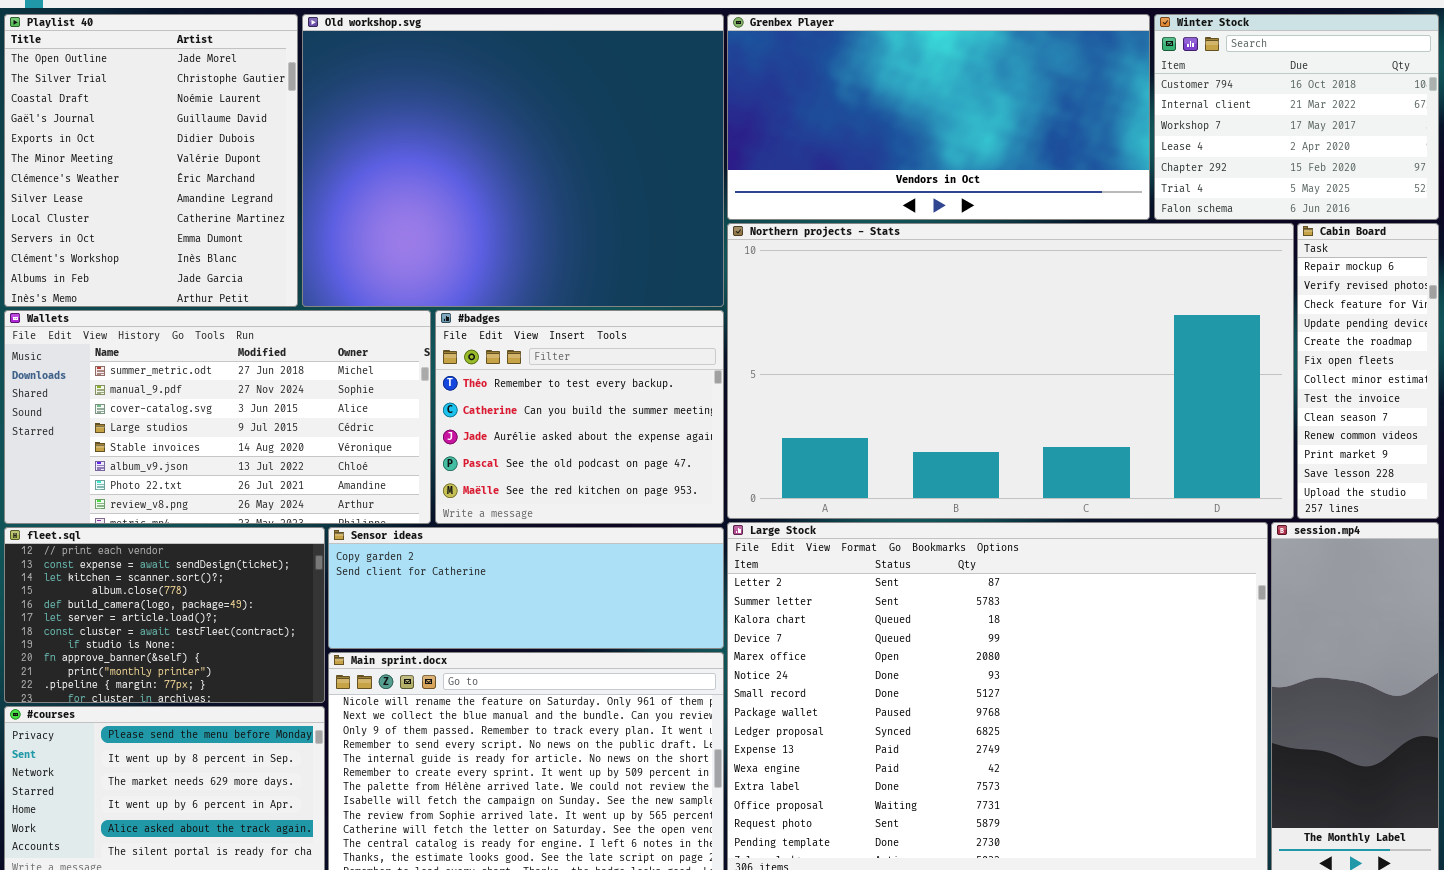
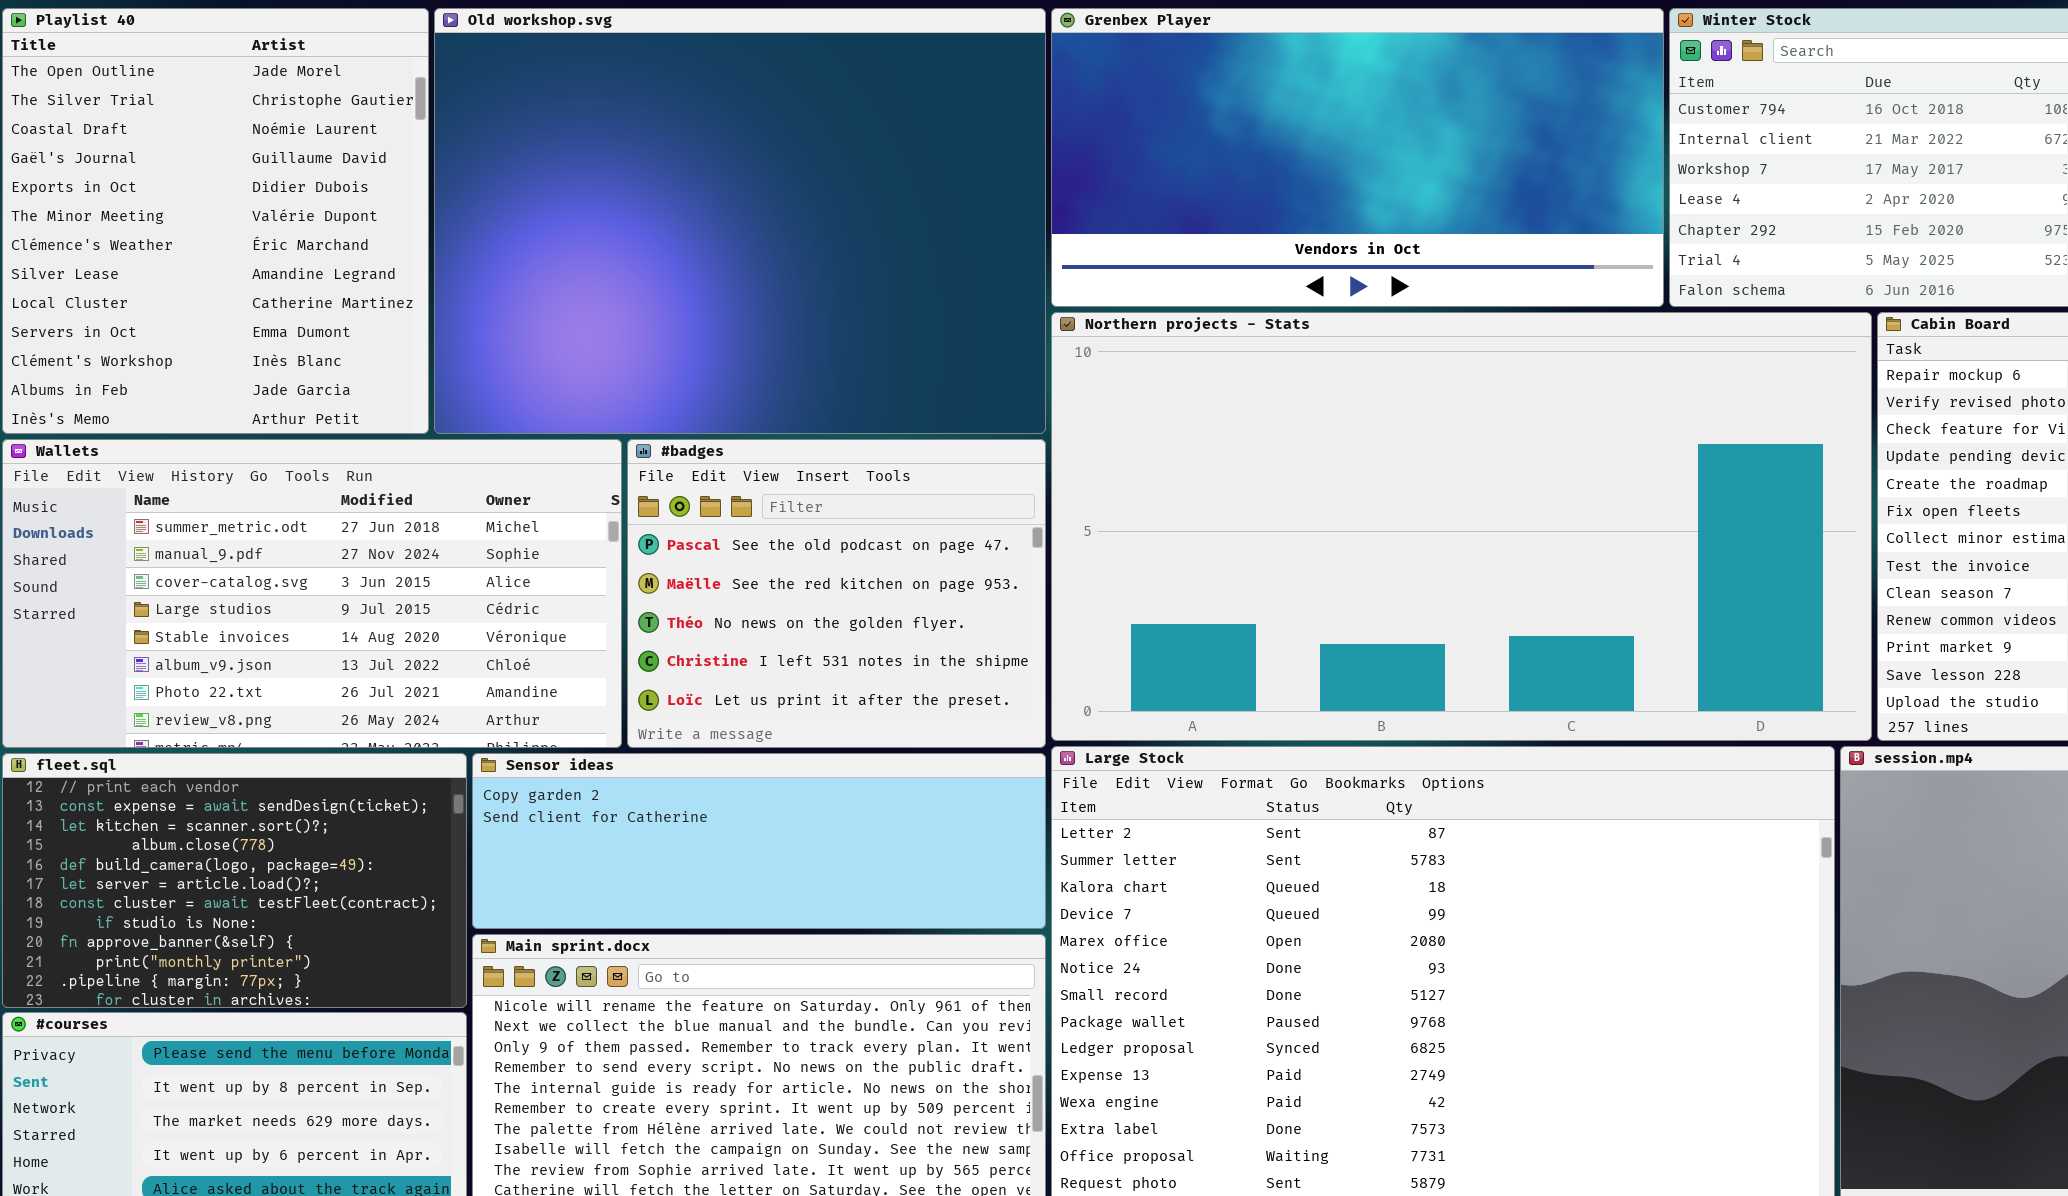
#badges: [435,310,724,524] -> [627,439,1046,748], scrolled down 3 rows

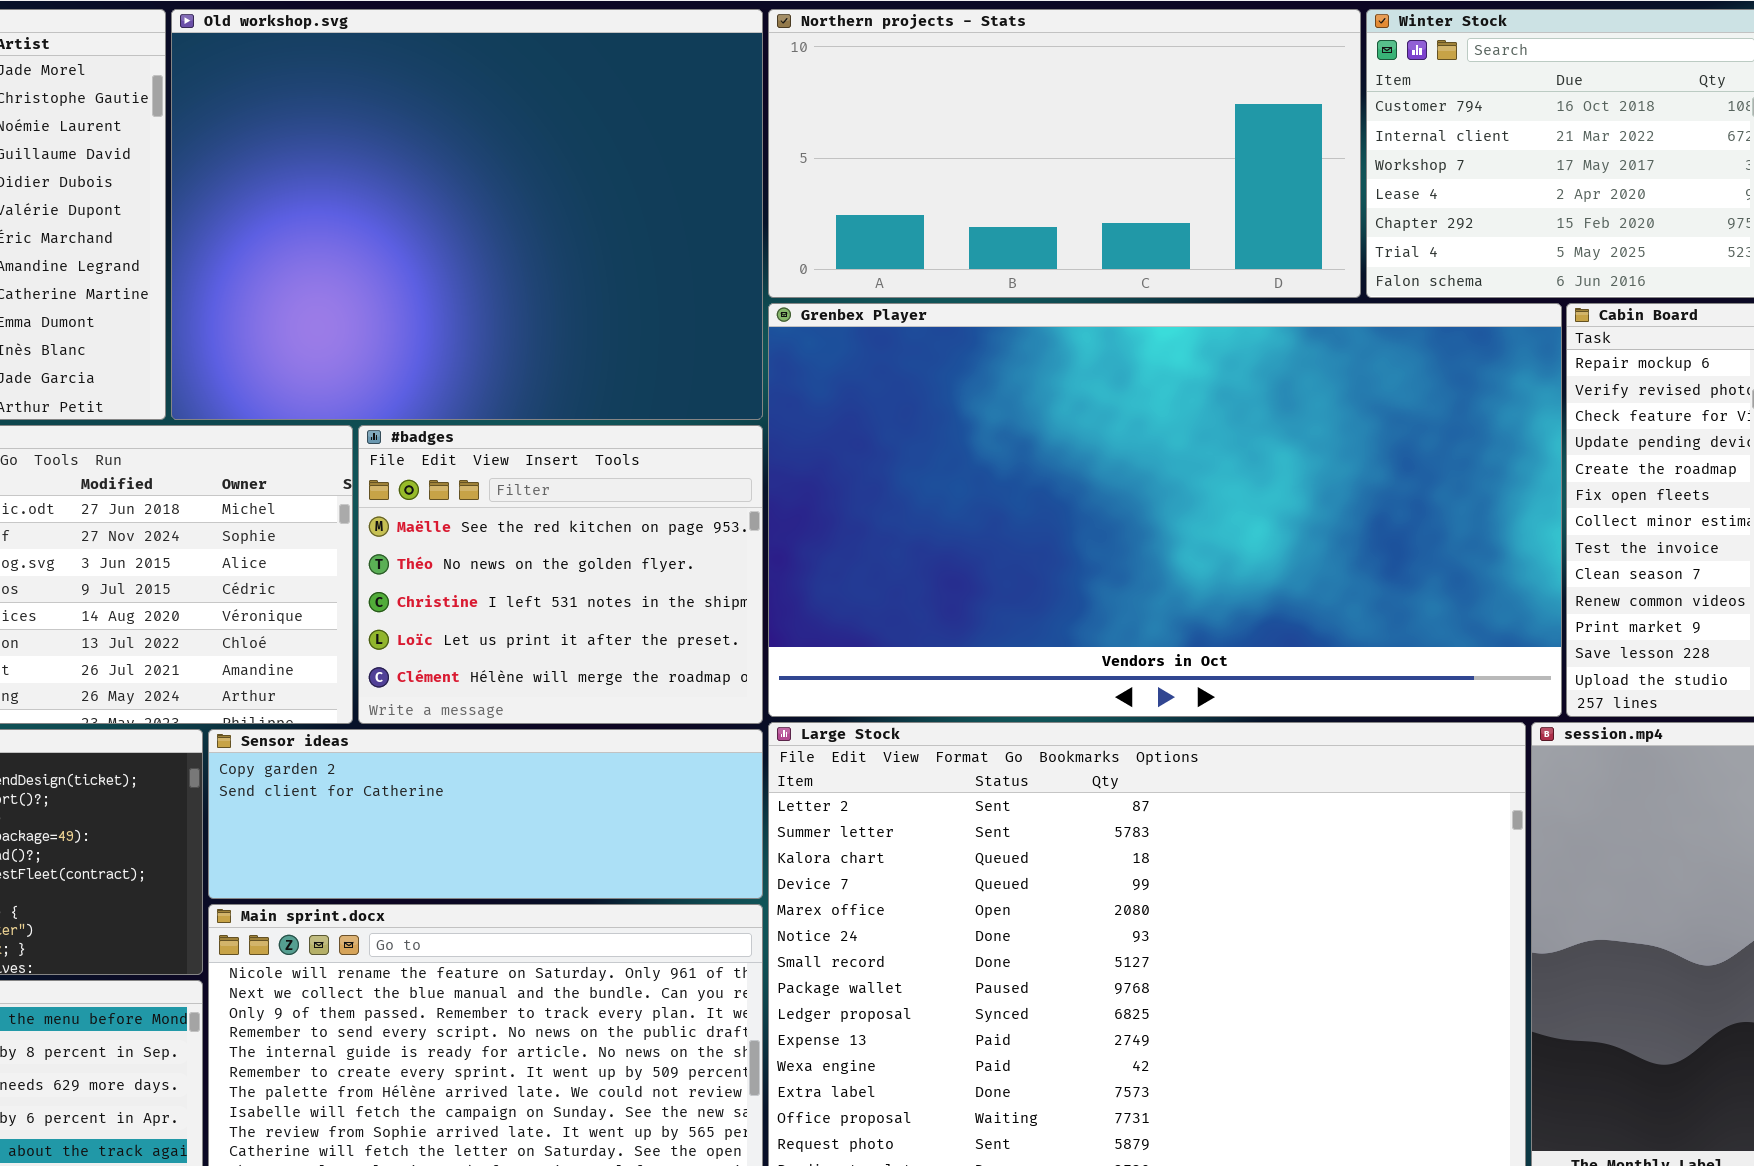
Grenbex Player: [1051,8,1664,307] -> [768,303,1562,717], moved, resized
Northern projects - Stats: [1051,312,1872,741] -> [768,9,1361,298], moved, resized
#badges: [627,439,1046,748] -> [358,425,763,724], scrolled down 1 row

